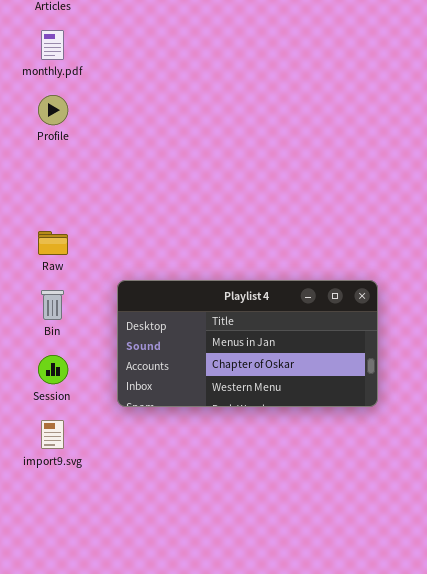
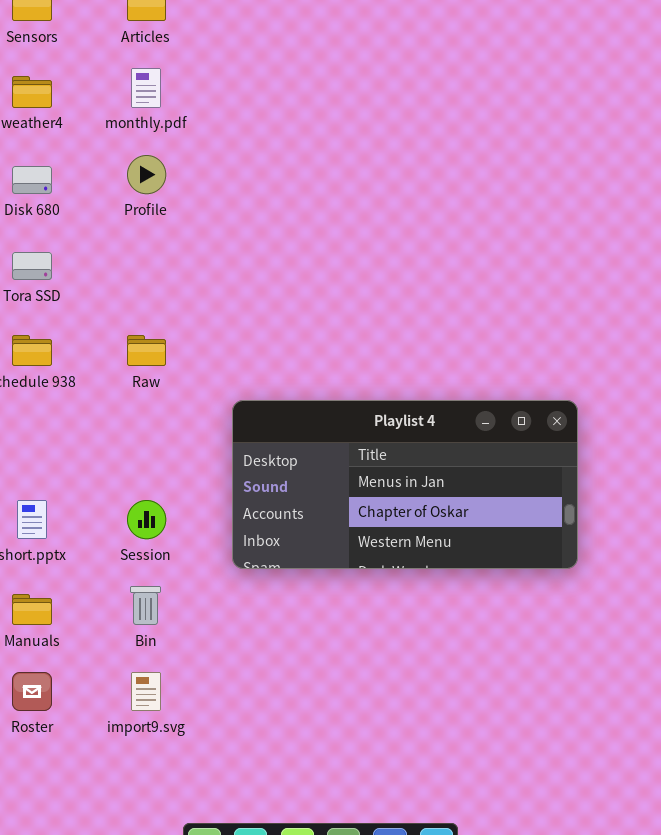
Bin: [41,290,64,320] -> [130,586,161,625], moved
import9.svg: [41,420,64,449] -> [131,672,161,711], moved

